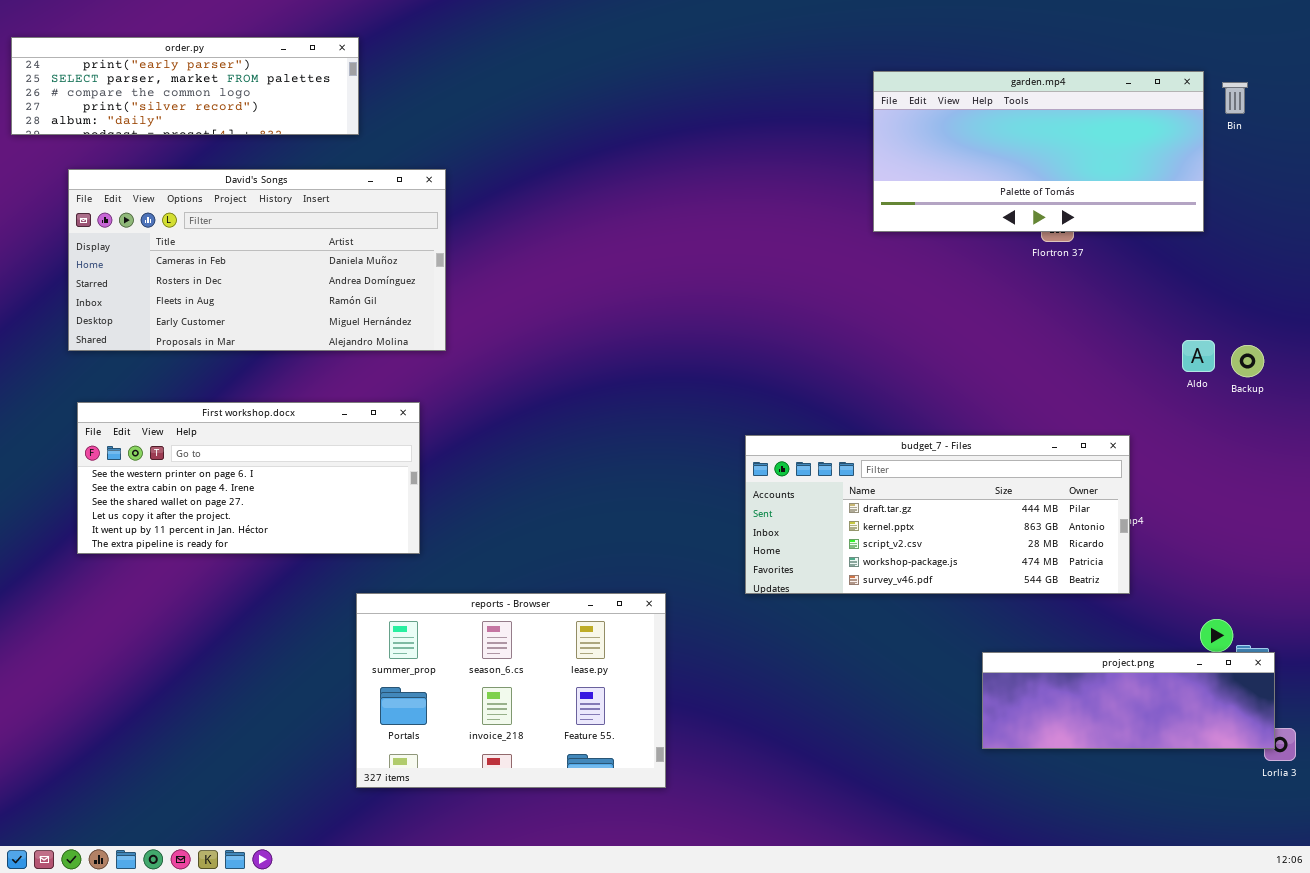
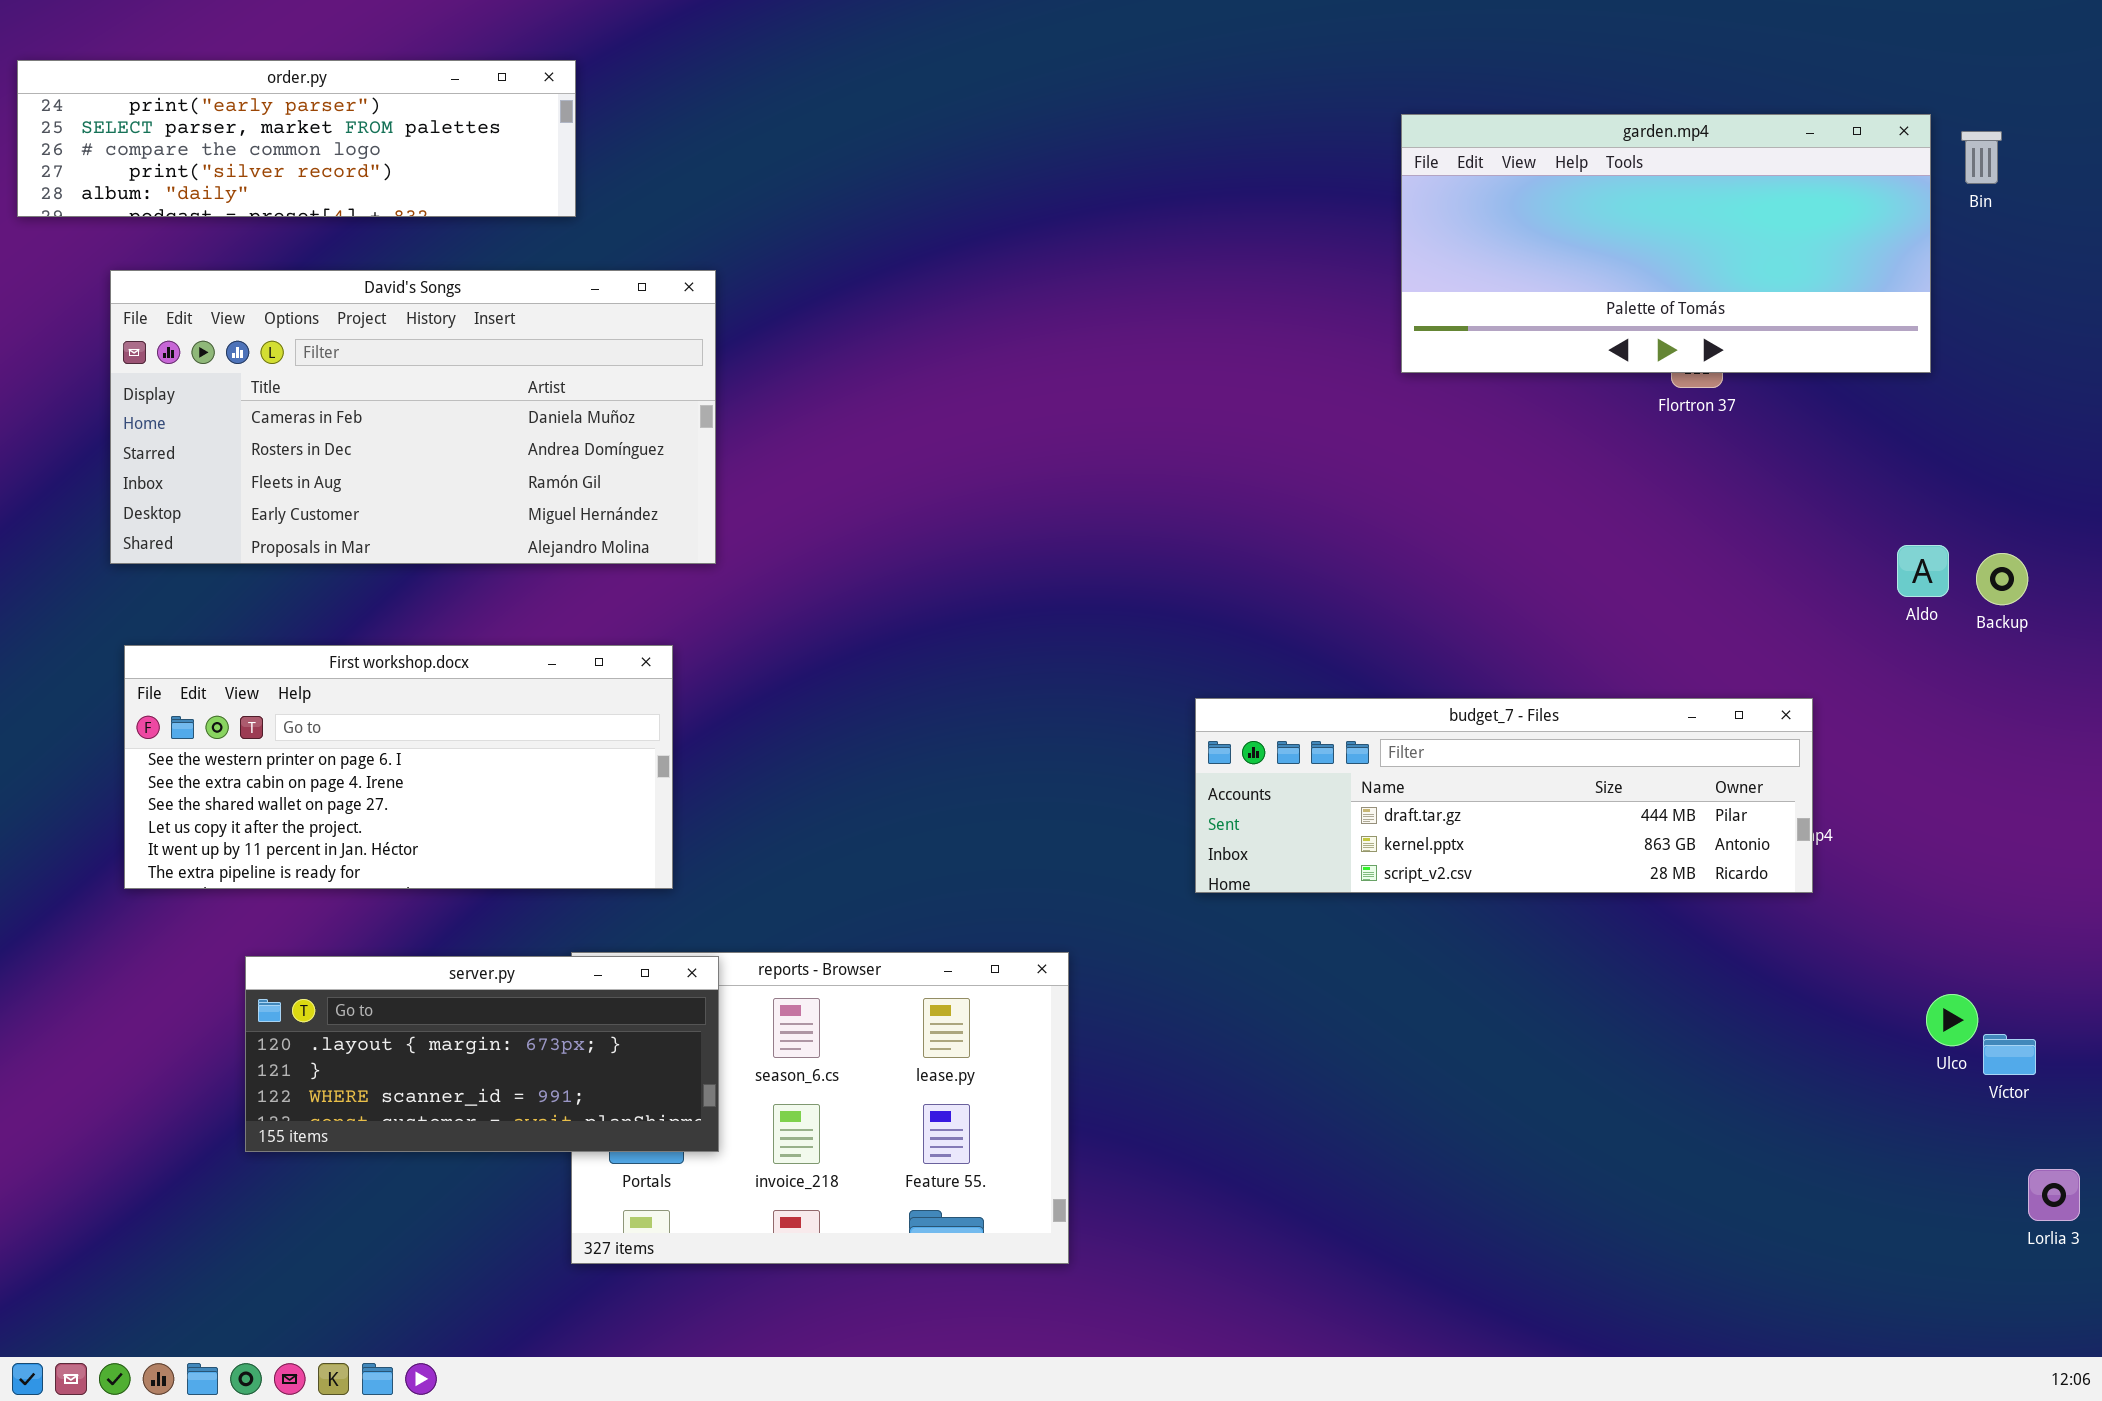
budget_7 - Files: [745,435,1130,594] -> [1195,698,1813,893], resized
server.py: none -> [245,956,719,1152], opened
project.png: [982,652,1275,749] -> none, closed

